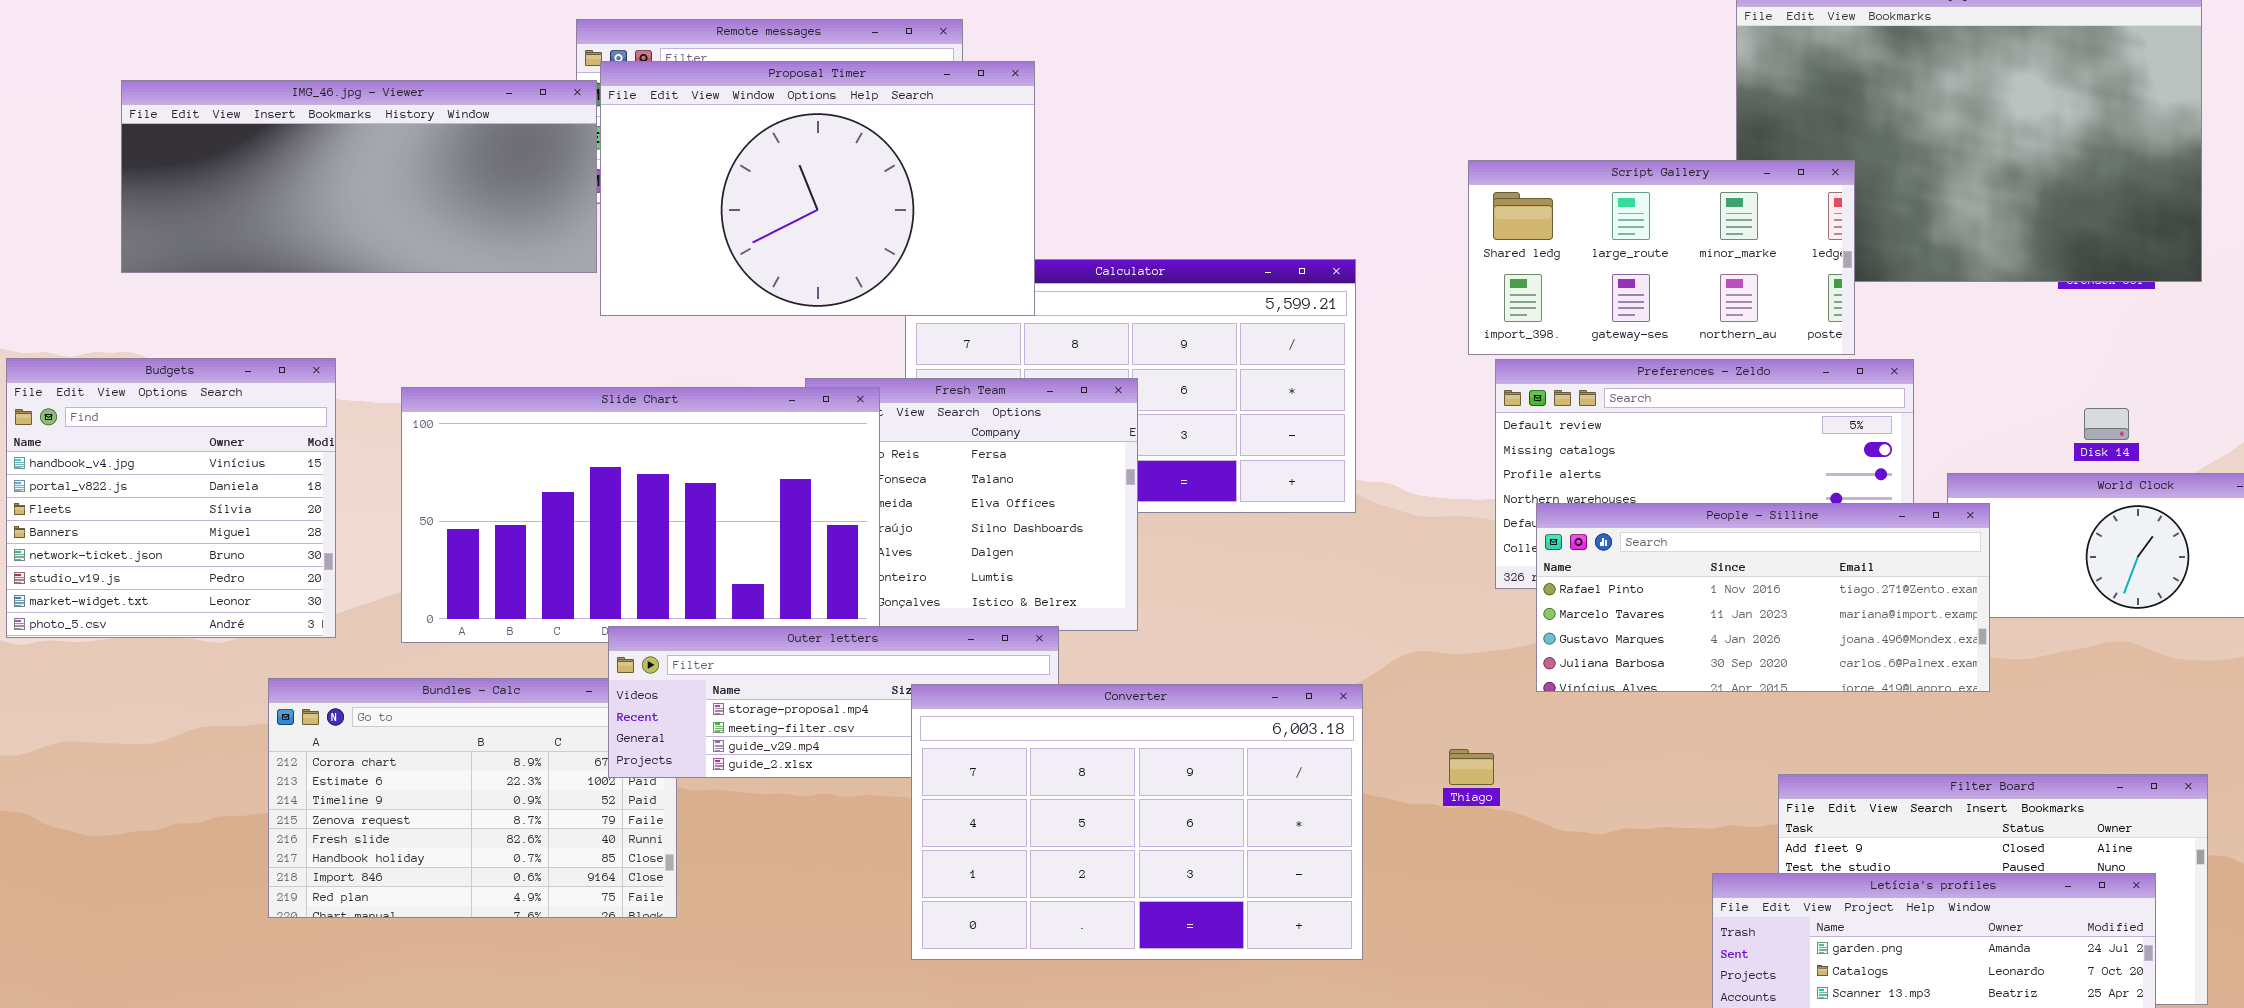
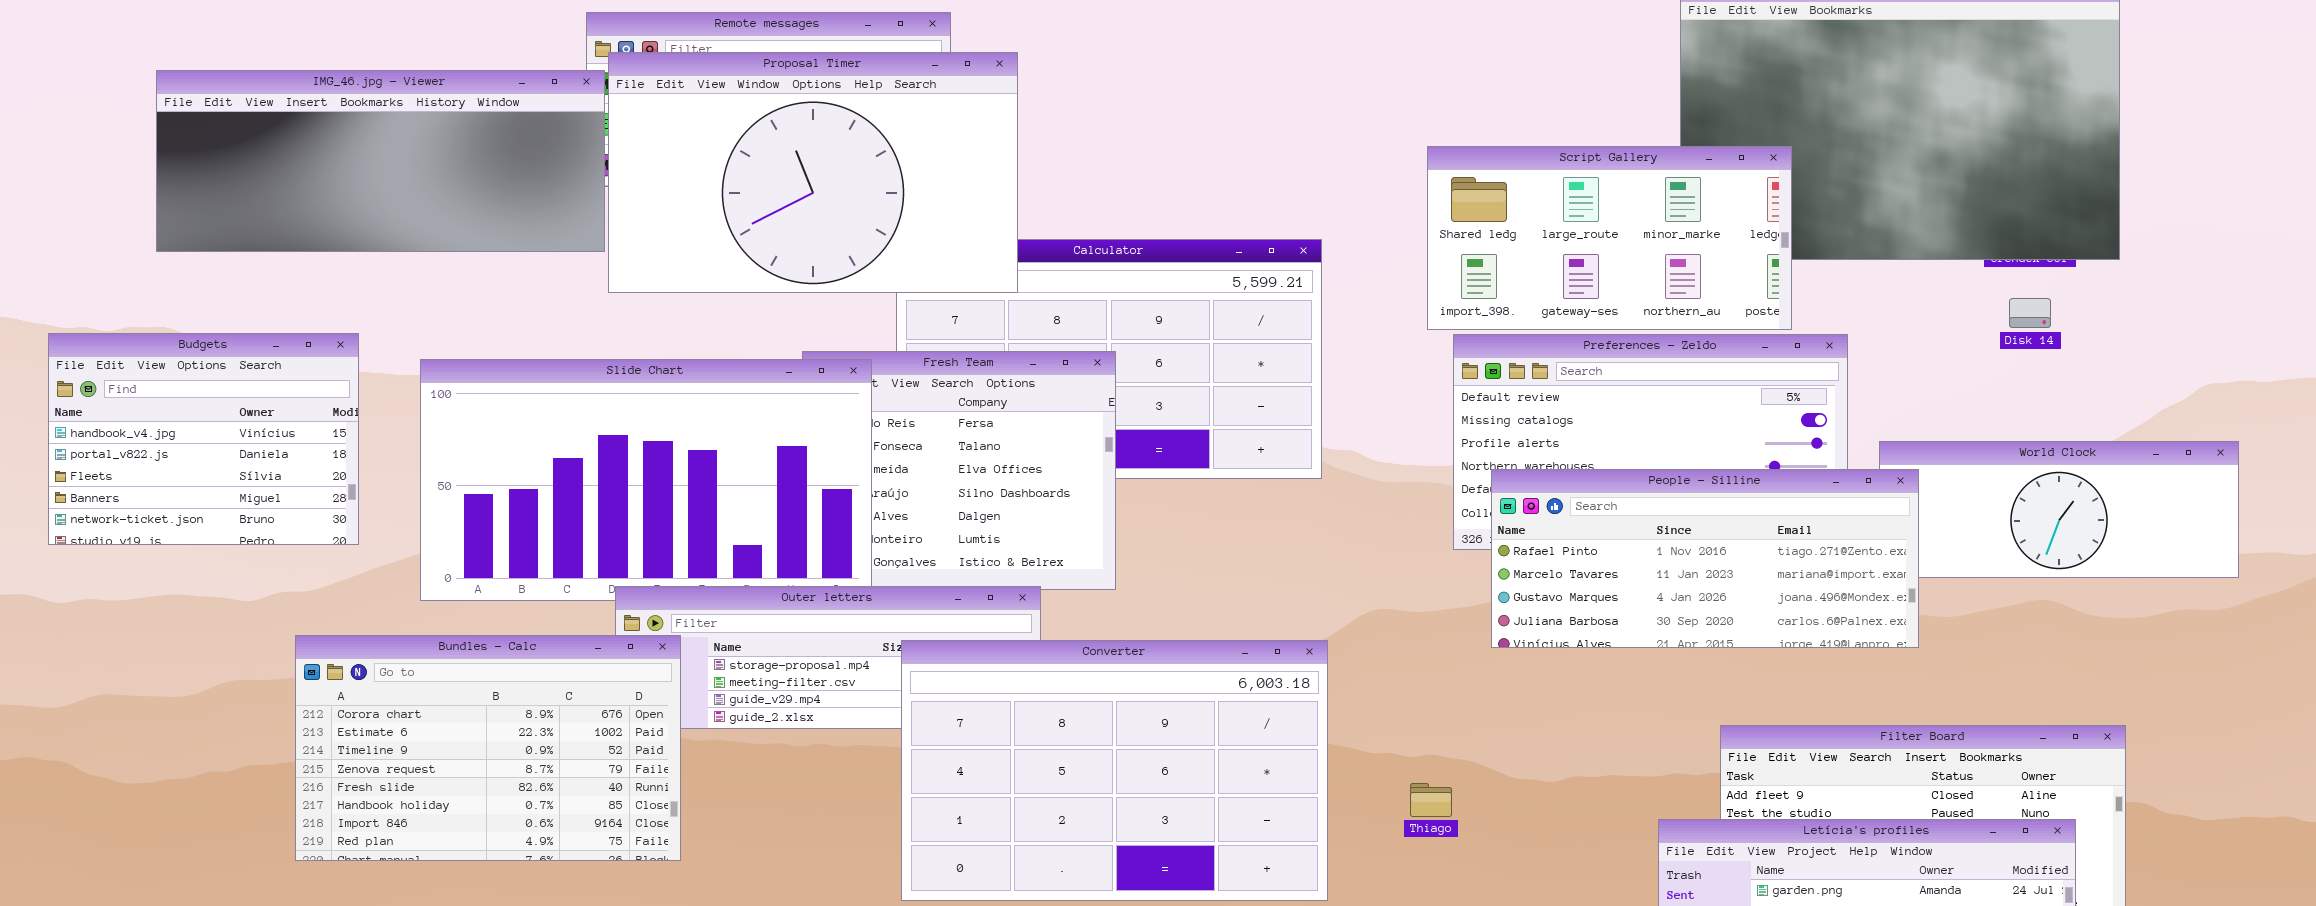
Budgets: [6,358,336,638] -> [48,333,359,545], resized
Disk 14: [2084,408,2129,440] -> [2009,298,2051,328], moved
Bundles - Calc: [268,678,677,918] -> [295,635,681,861], raised
Thiago: [1449,749,1494,785] -> [1410,783,1452,817], moved

